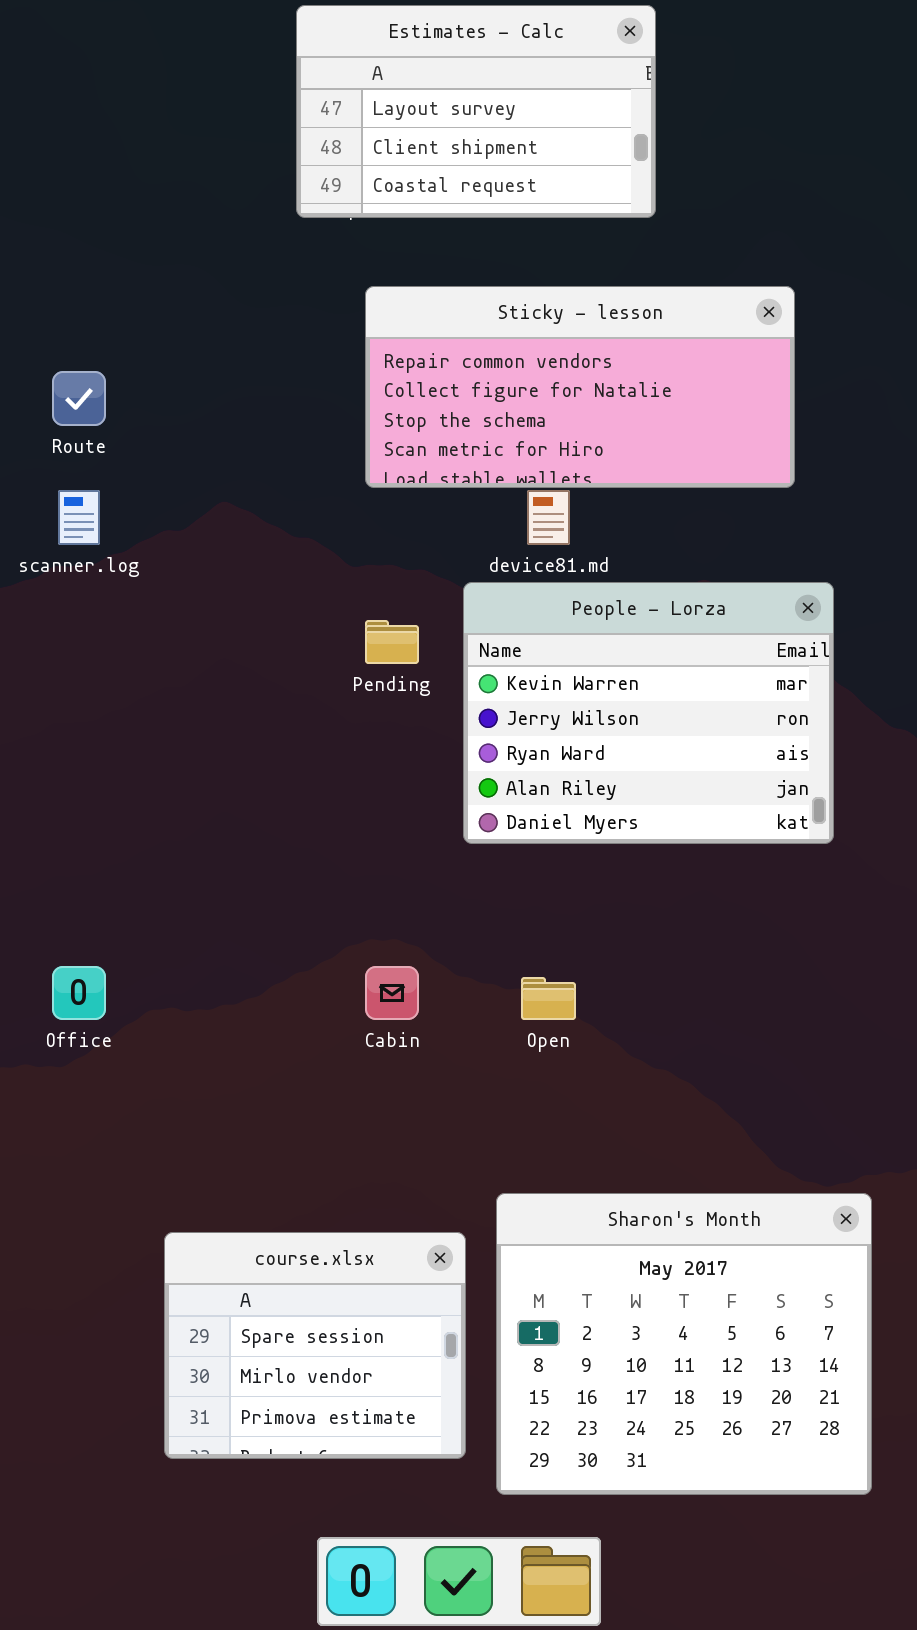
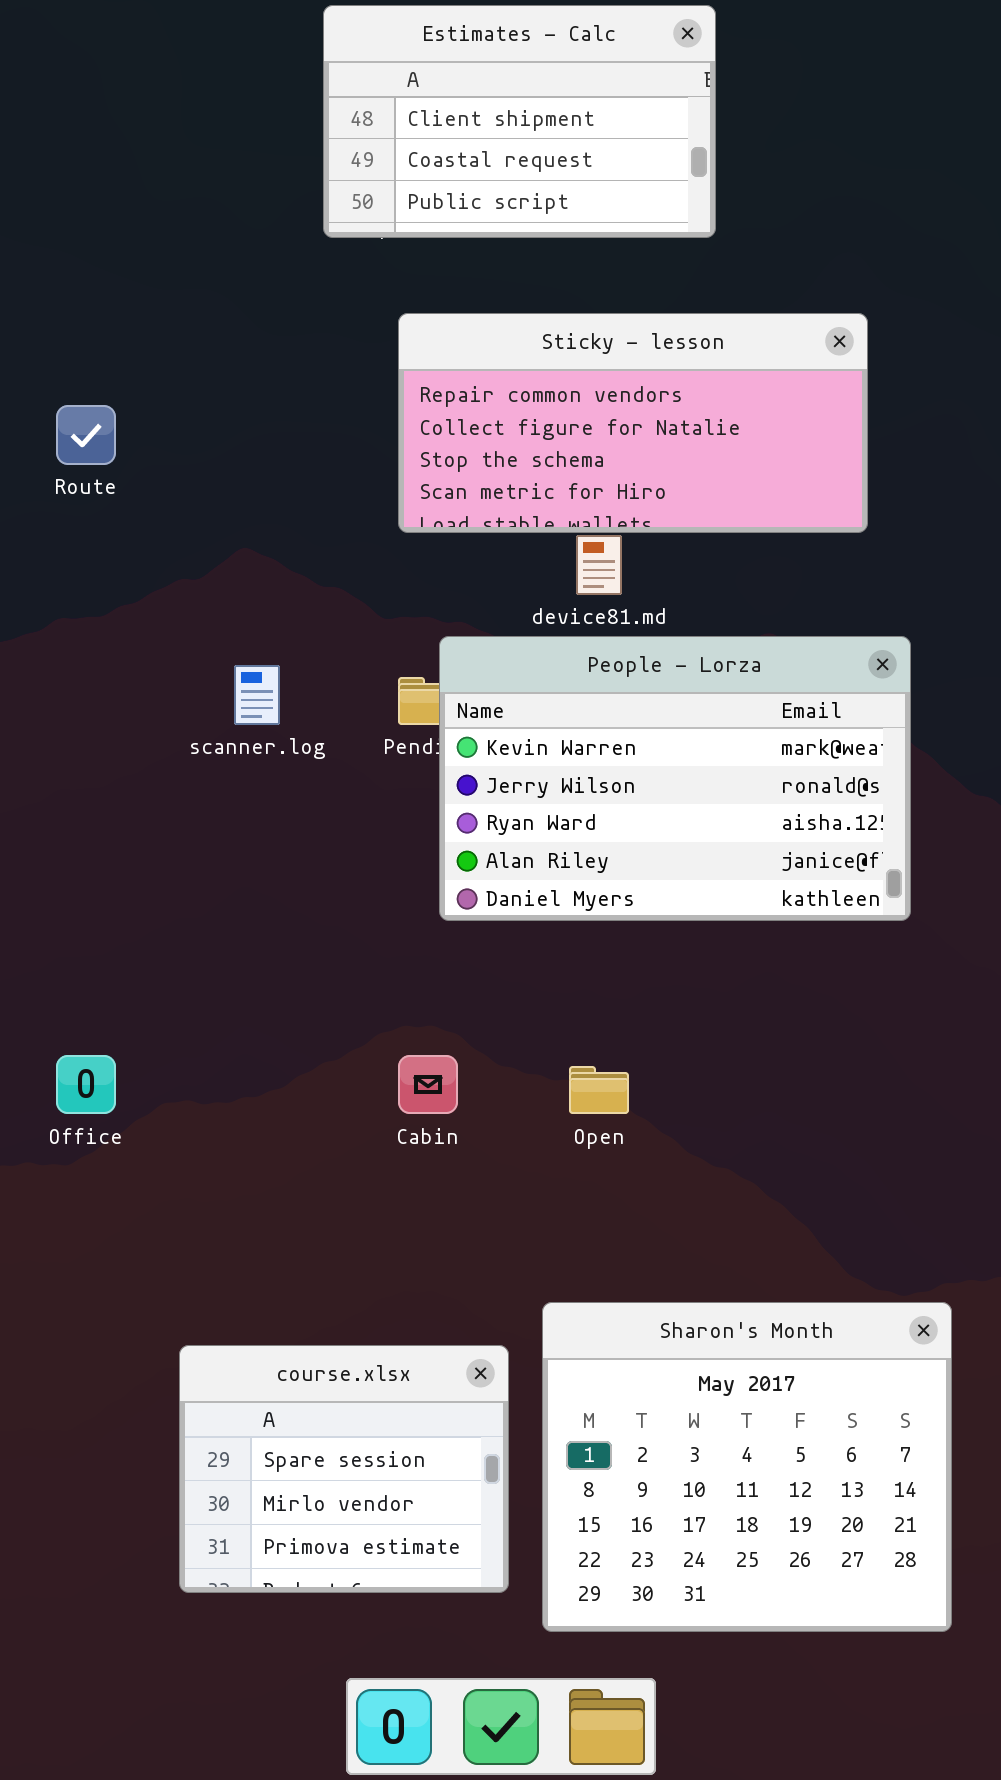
Estimates - Calc: [296,5,656,218] -> [323,5,716,238], scrolled down 1 row
scanner.log: [58,490,100,545] -> [234,665,280,725], moved
People - Lorza: [463,582,834,844] -> [439,636,911,921], resized

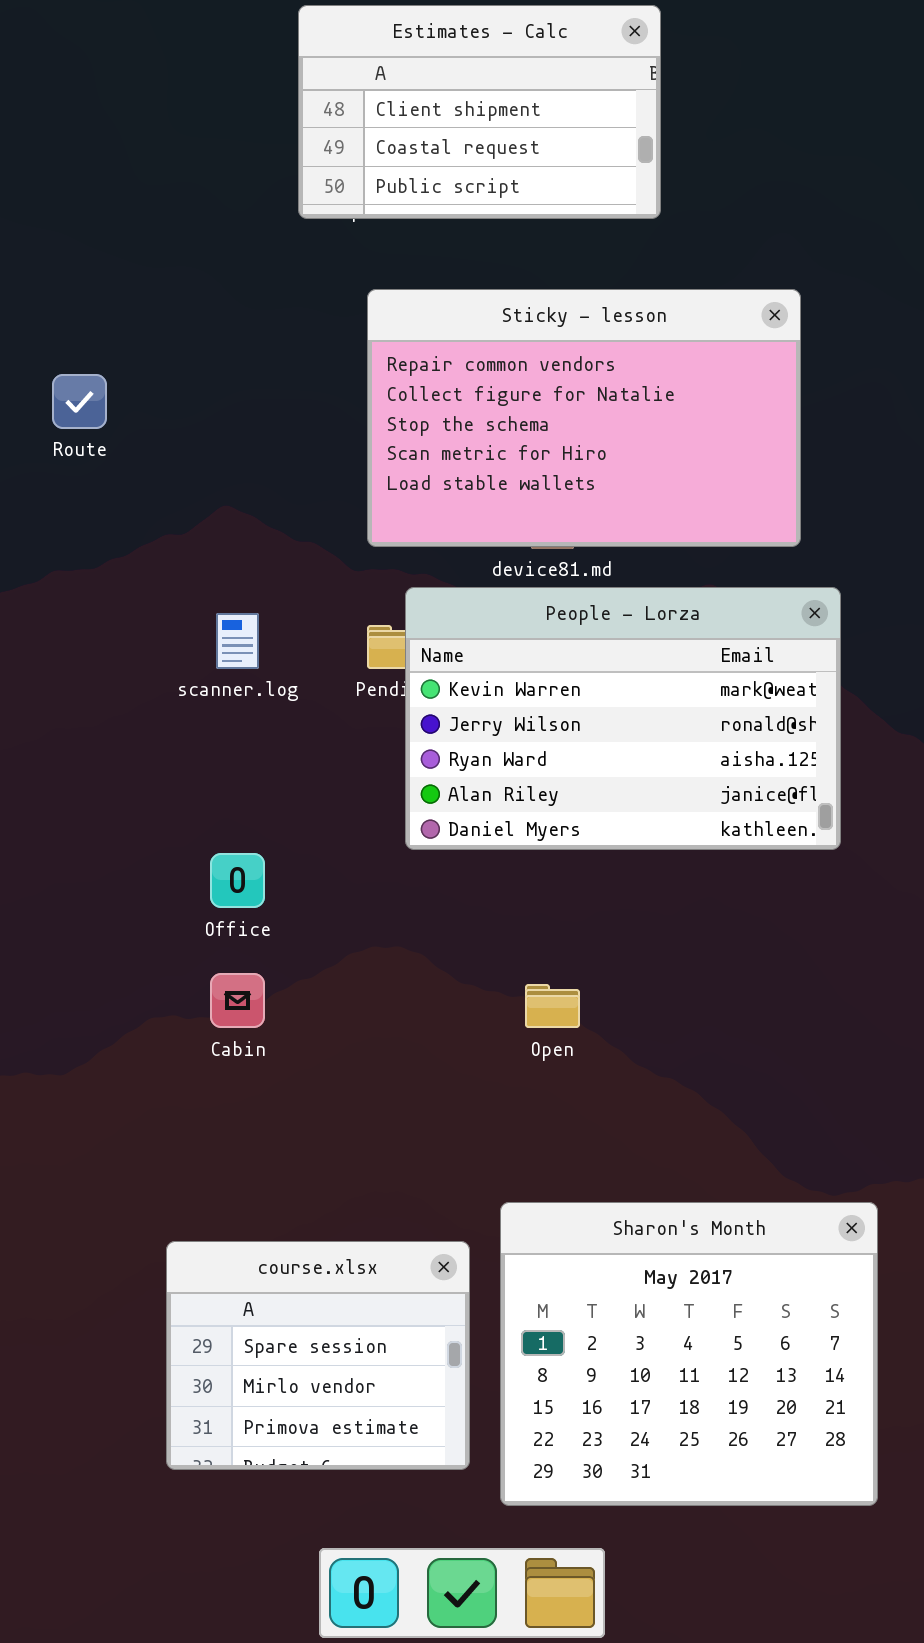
Sticky - lesson: [398,313,868,533] -> [367,289,801,547], resized
Office: [56,1055,116,1114] -> [210,853,265,908], moved
Cabin: [398,1055,458,1114] -> [210,973,265,1028], moved

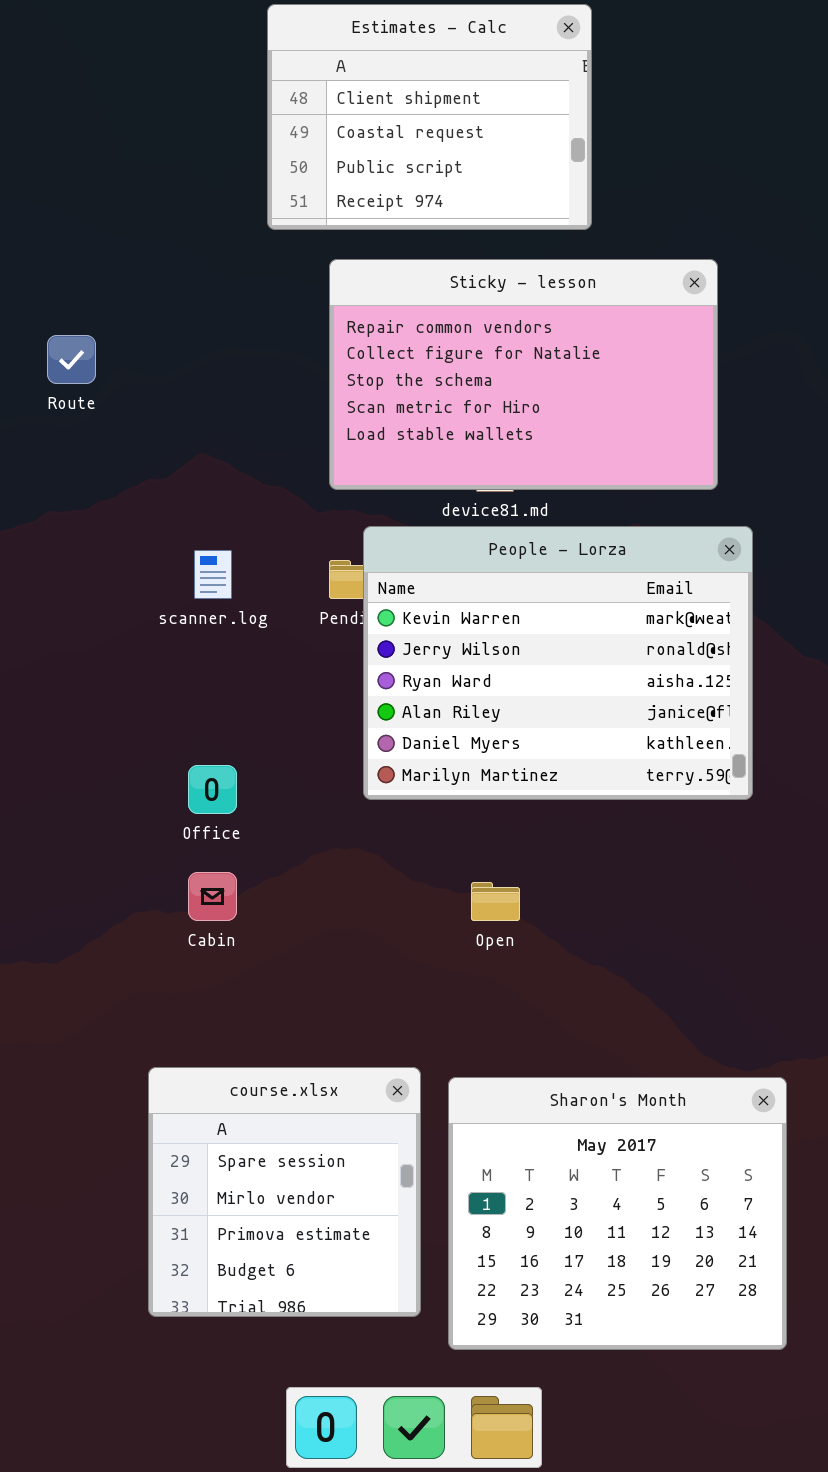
Estimates - Calc: [298,5,661,219] -> [267,4,592,230], resized
People - Lorza: [405,587,841,850] -> [363,526,753,800], resized
course.xlsx: [166,1241,470,1470] -> [148,1067,421,1317], resized

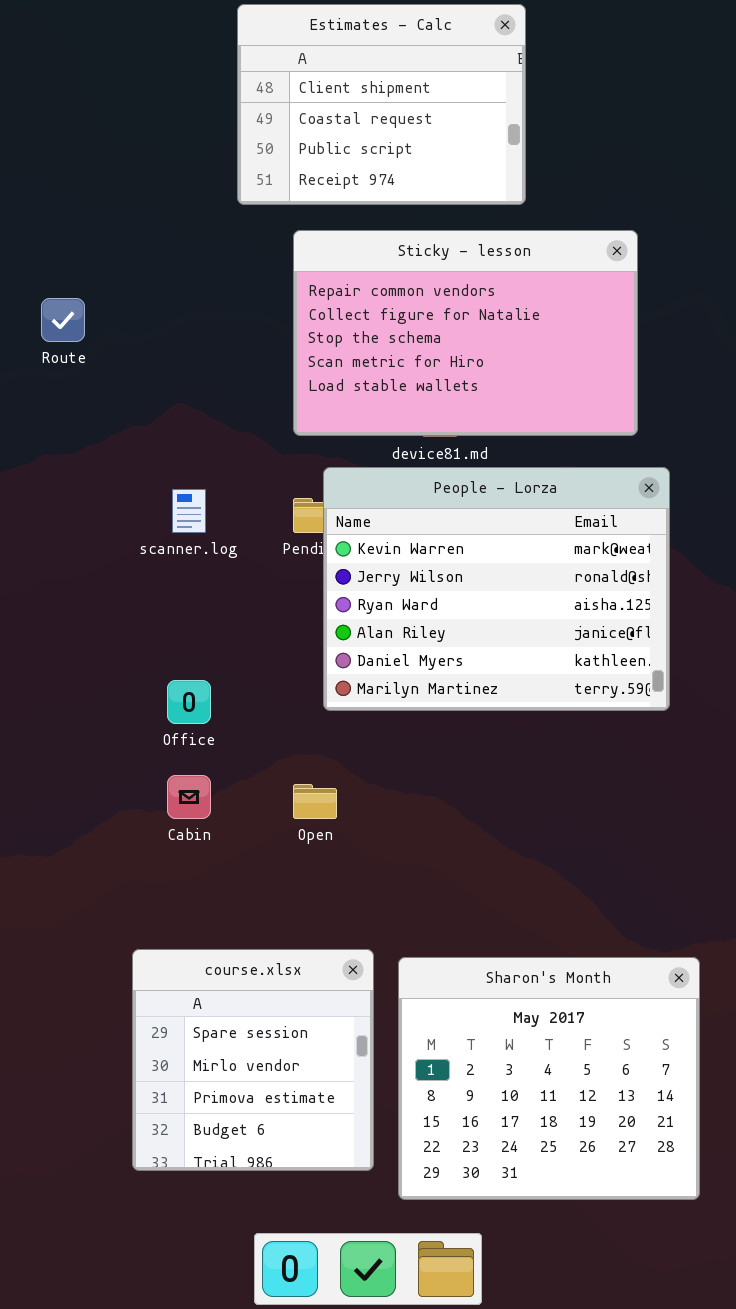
Open: [471,882,520,921] -> [293,784,337,819], moved

